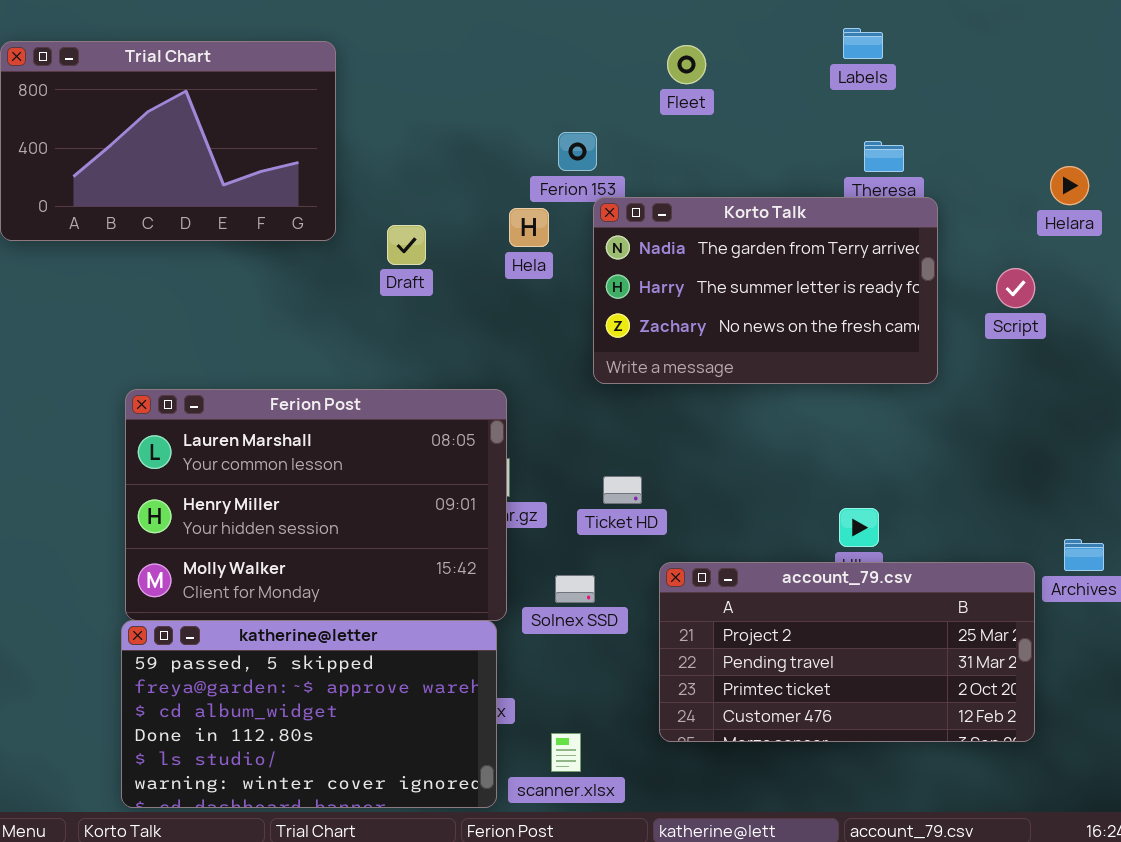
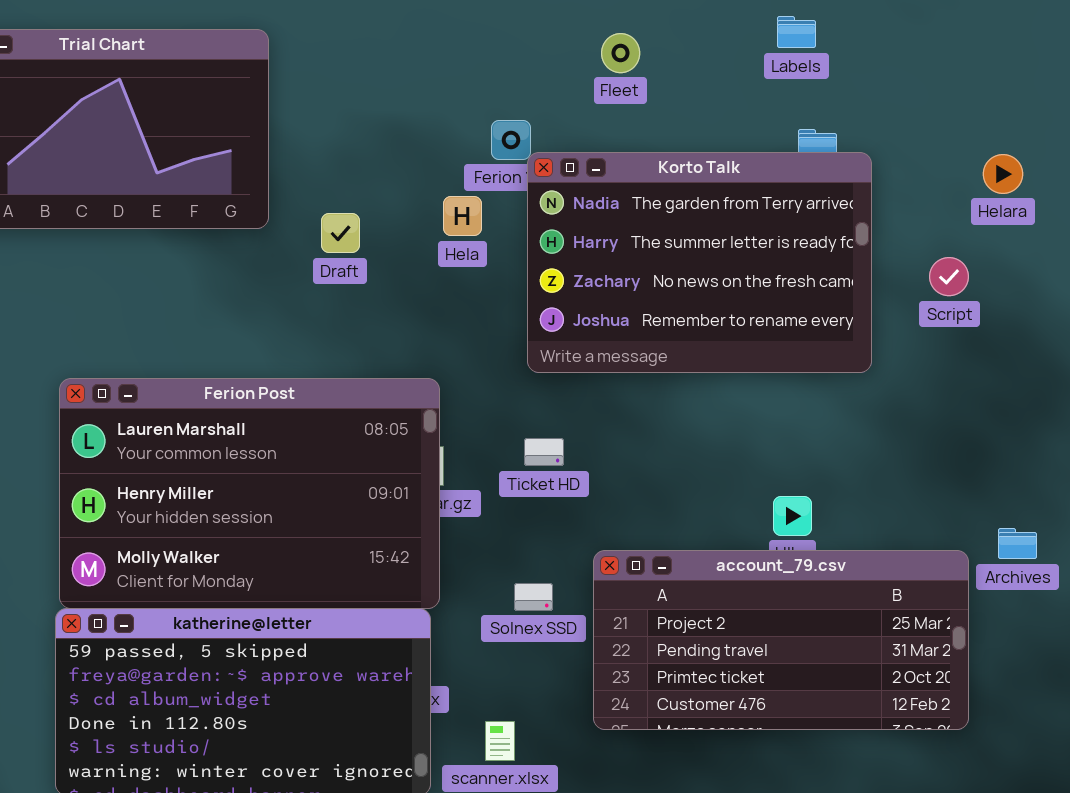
Korto Talk: [593,197,938,384] -> [527,152,872,373], resized
Ticket HD: [603,476,642,504] -> [524,438,564,466], moved
Solnex SSD: [555,575,595,603] -> [514,583,553,611], moved

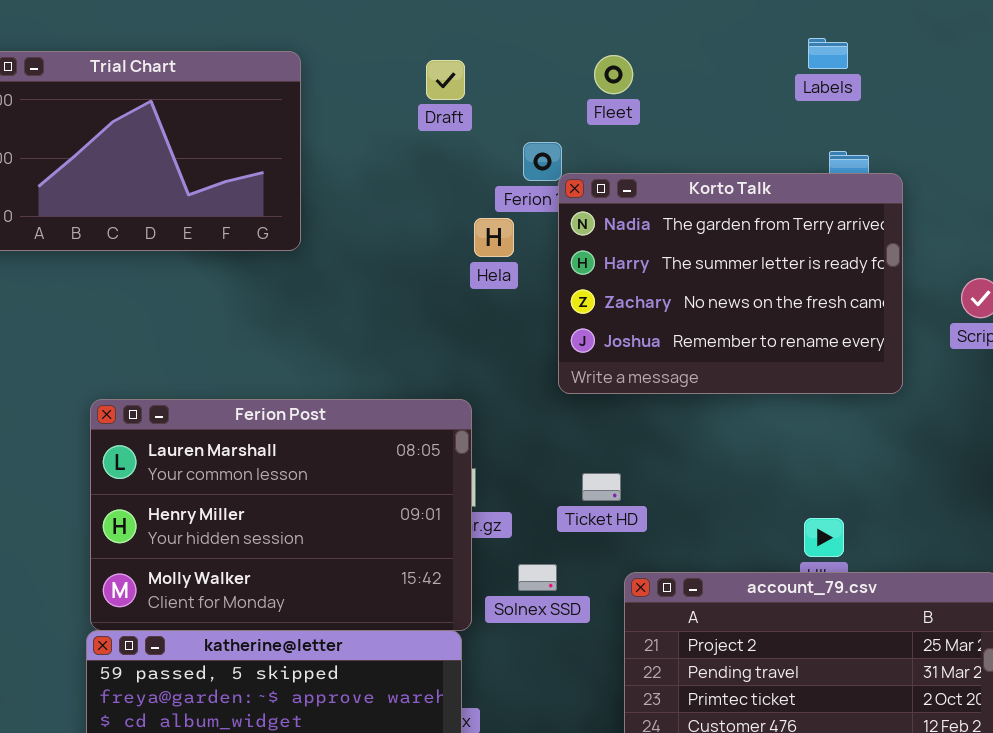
Fleet: [601,33,640,73] -> [594,55,633,94], moved
Draft: [321,213,360,253] -> [426,60,465,100], moved
Ticket HD: [524,438,564,466] -> [582,473,621,501], moved
Solnex SSD: [514,583,553,611] -> [518,564,557,591], moved

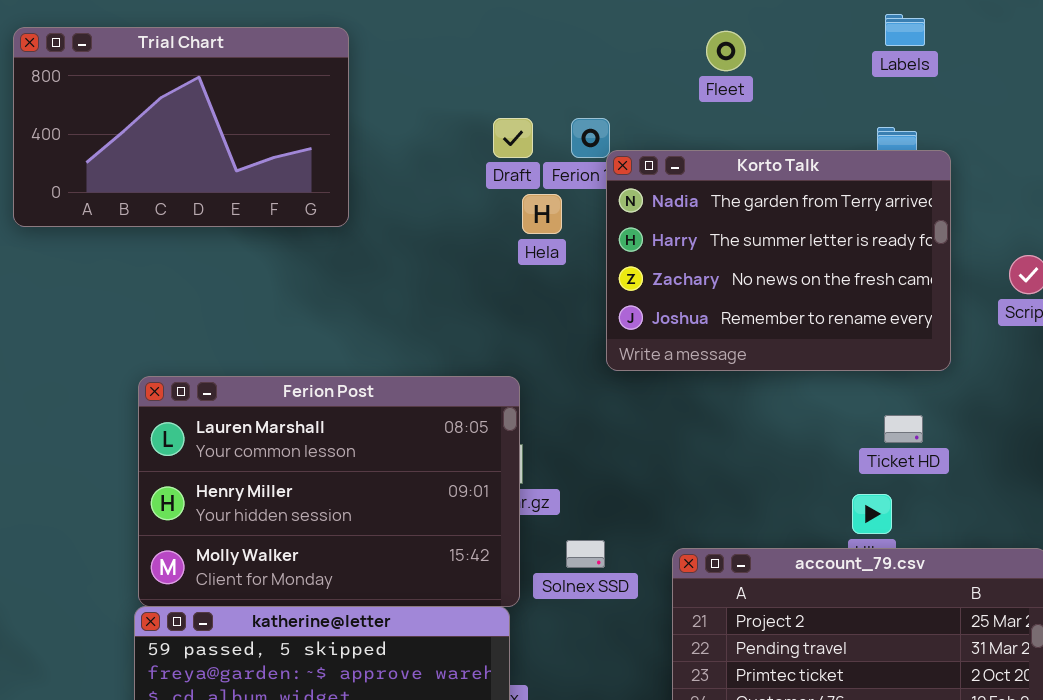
Labels: [808,38,848,69] -> [885,14,925,46], moved
Fleet: [594,55,633,94] -> [706,31,746,71], moved
Draft: [426,60,465,100] -> [493,118,533,158], moved
Ticket HD: [582,473,621,501] -> [884,415,923,443], moved

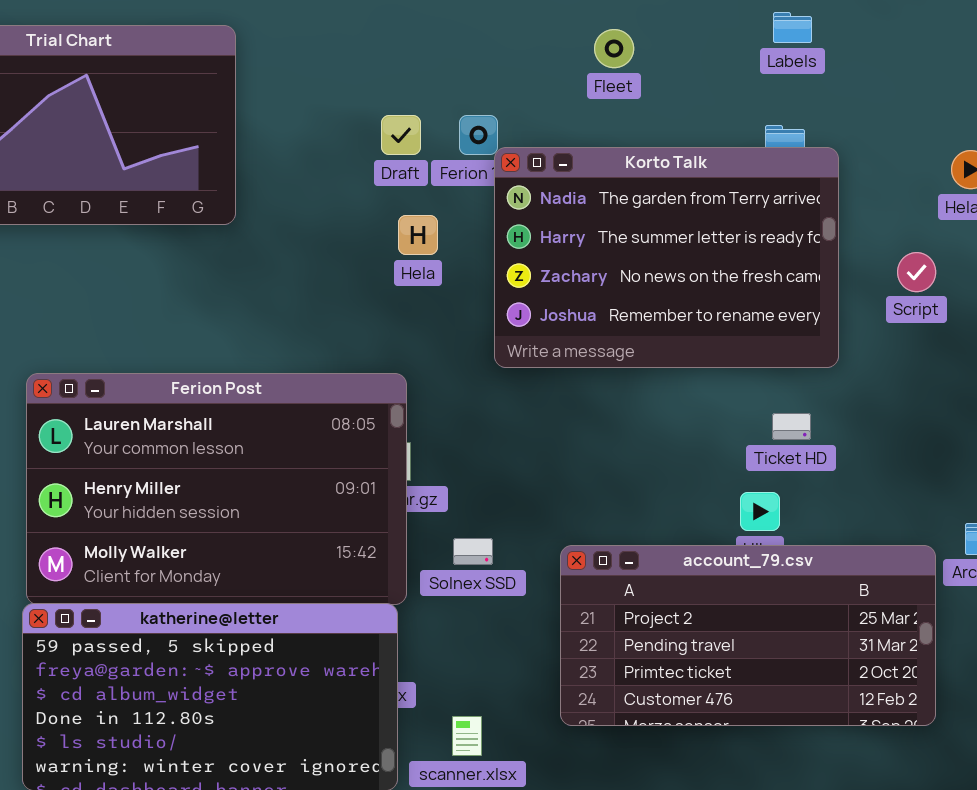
Hela: [522,194,562,234] -> [398,215,438,255], moved

